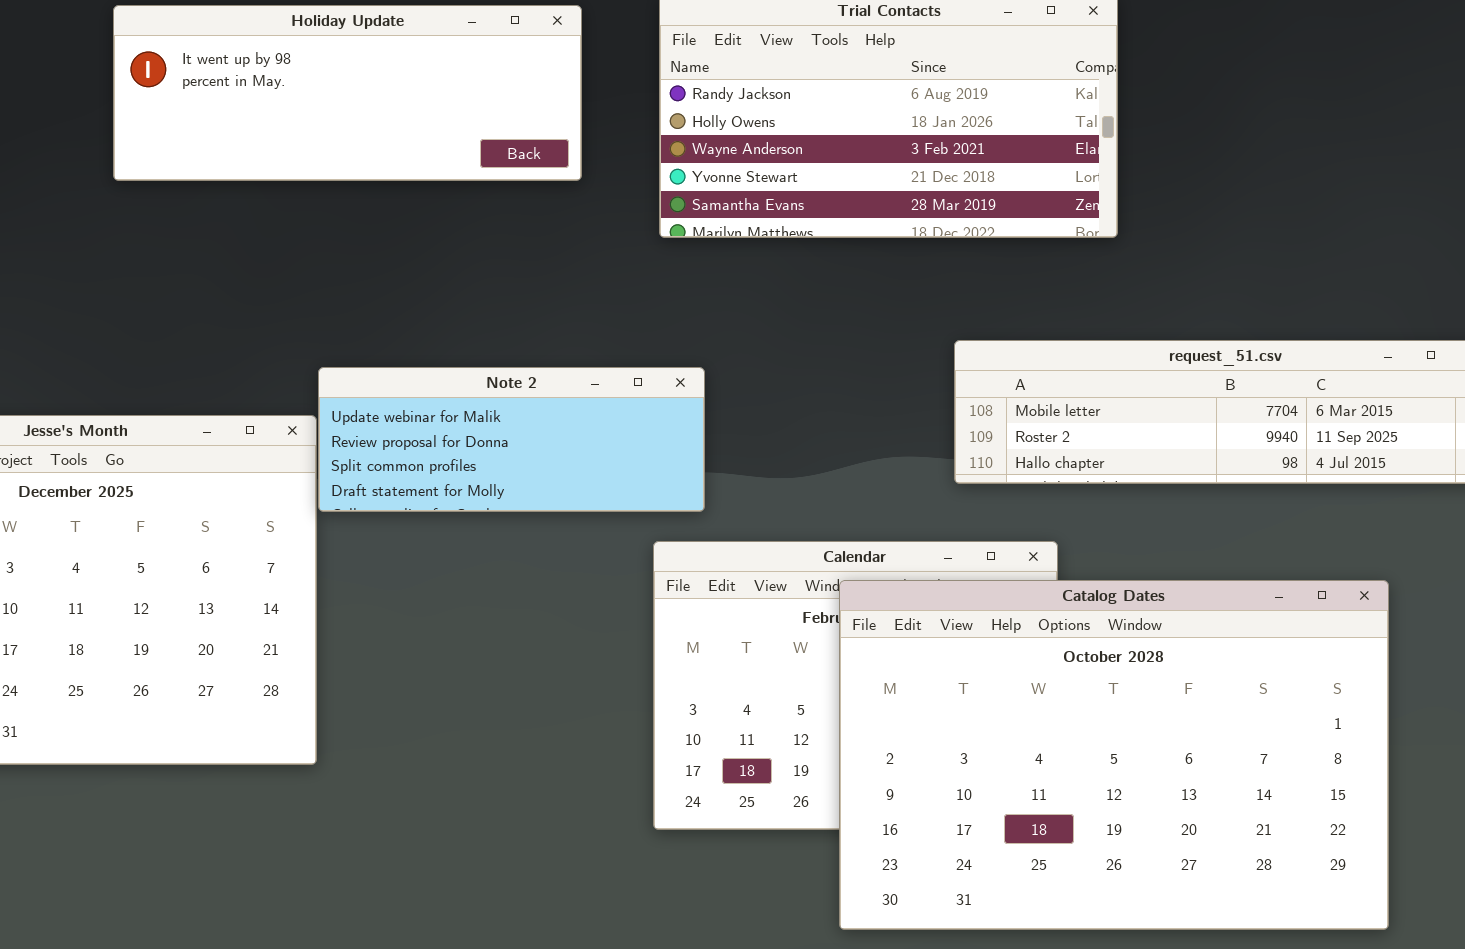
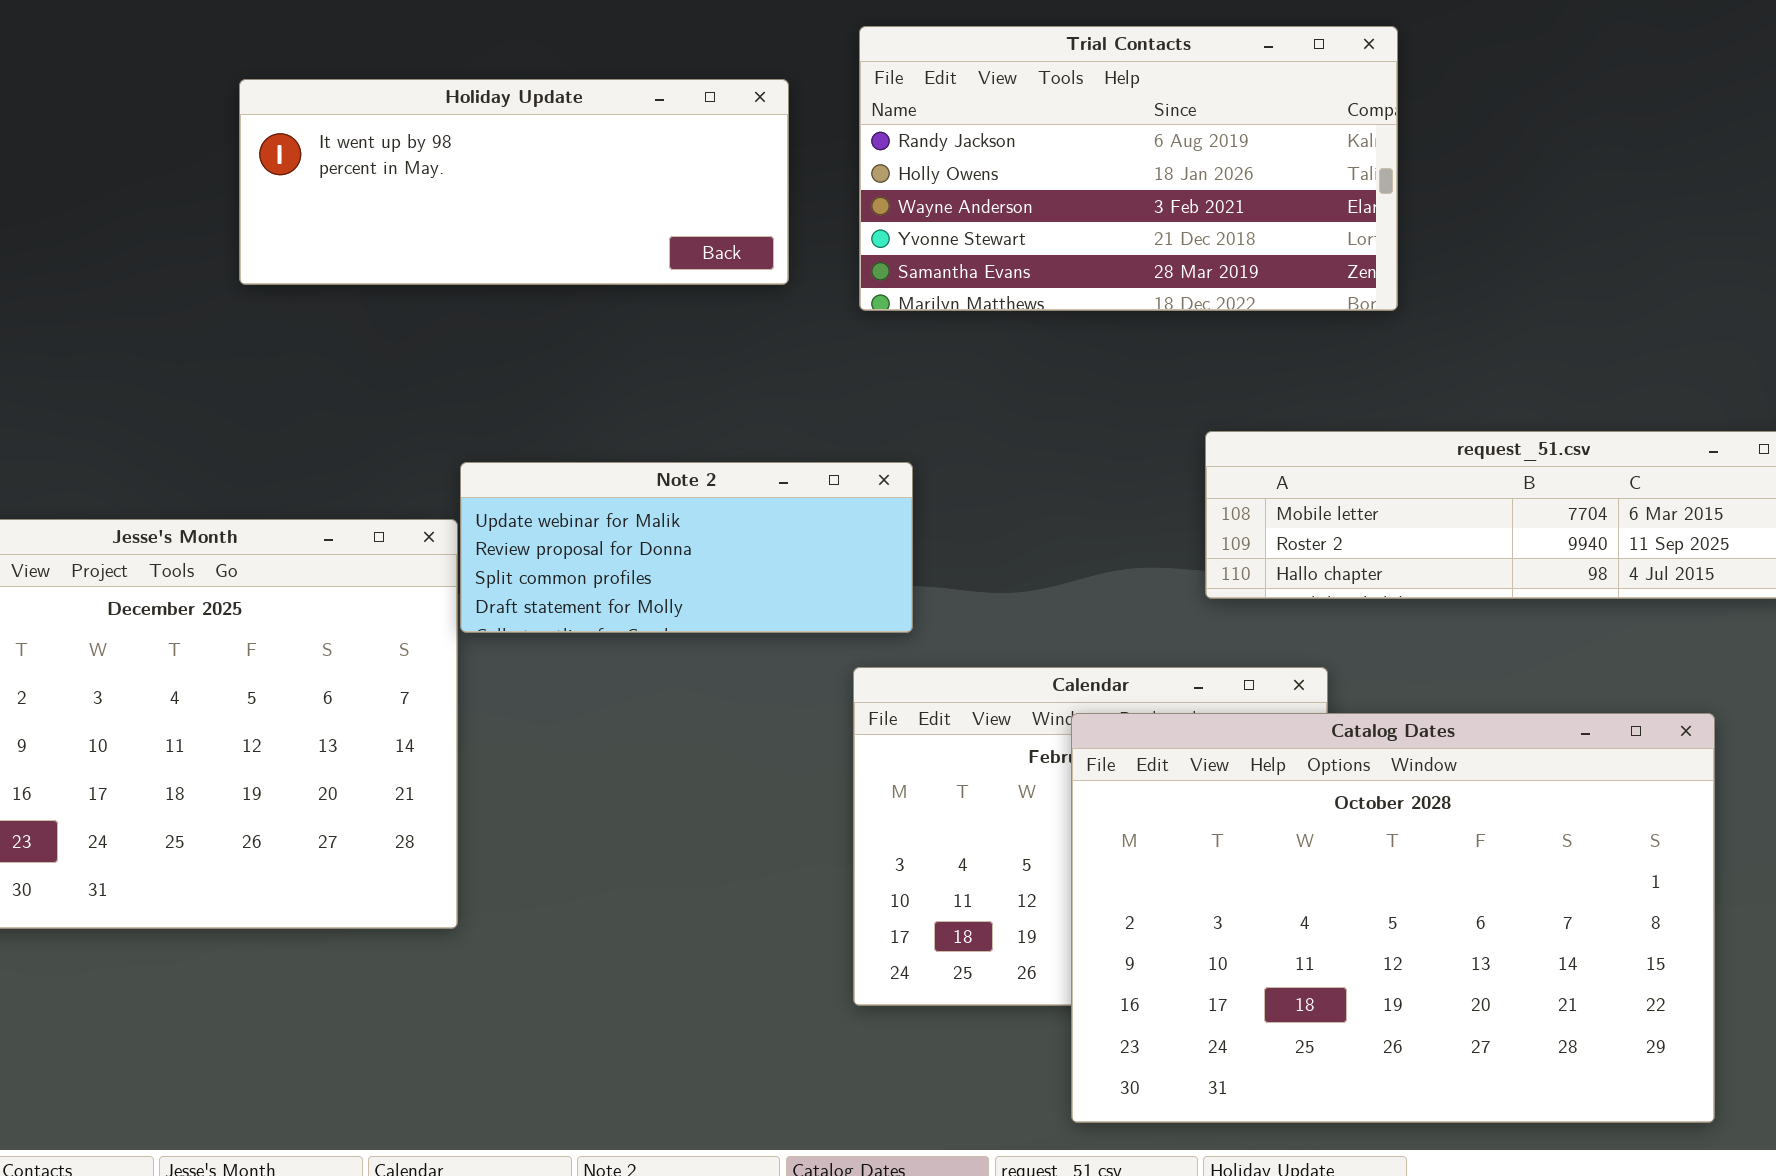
Holiday Update: [113,5,582,181] -> [239,79,789,285], moved

